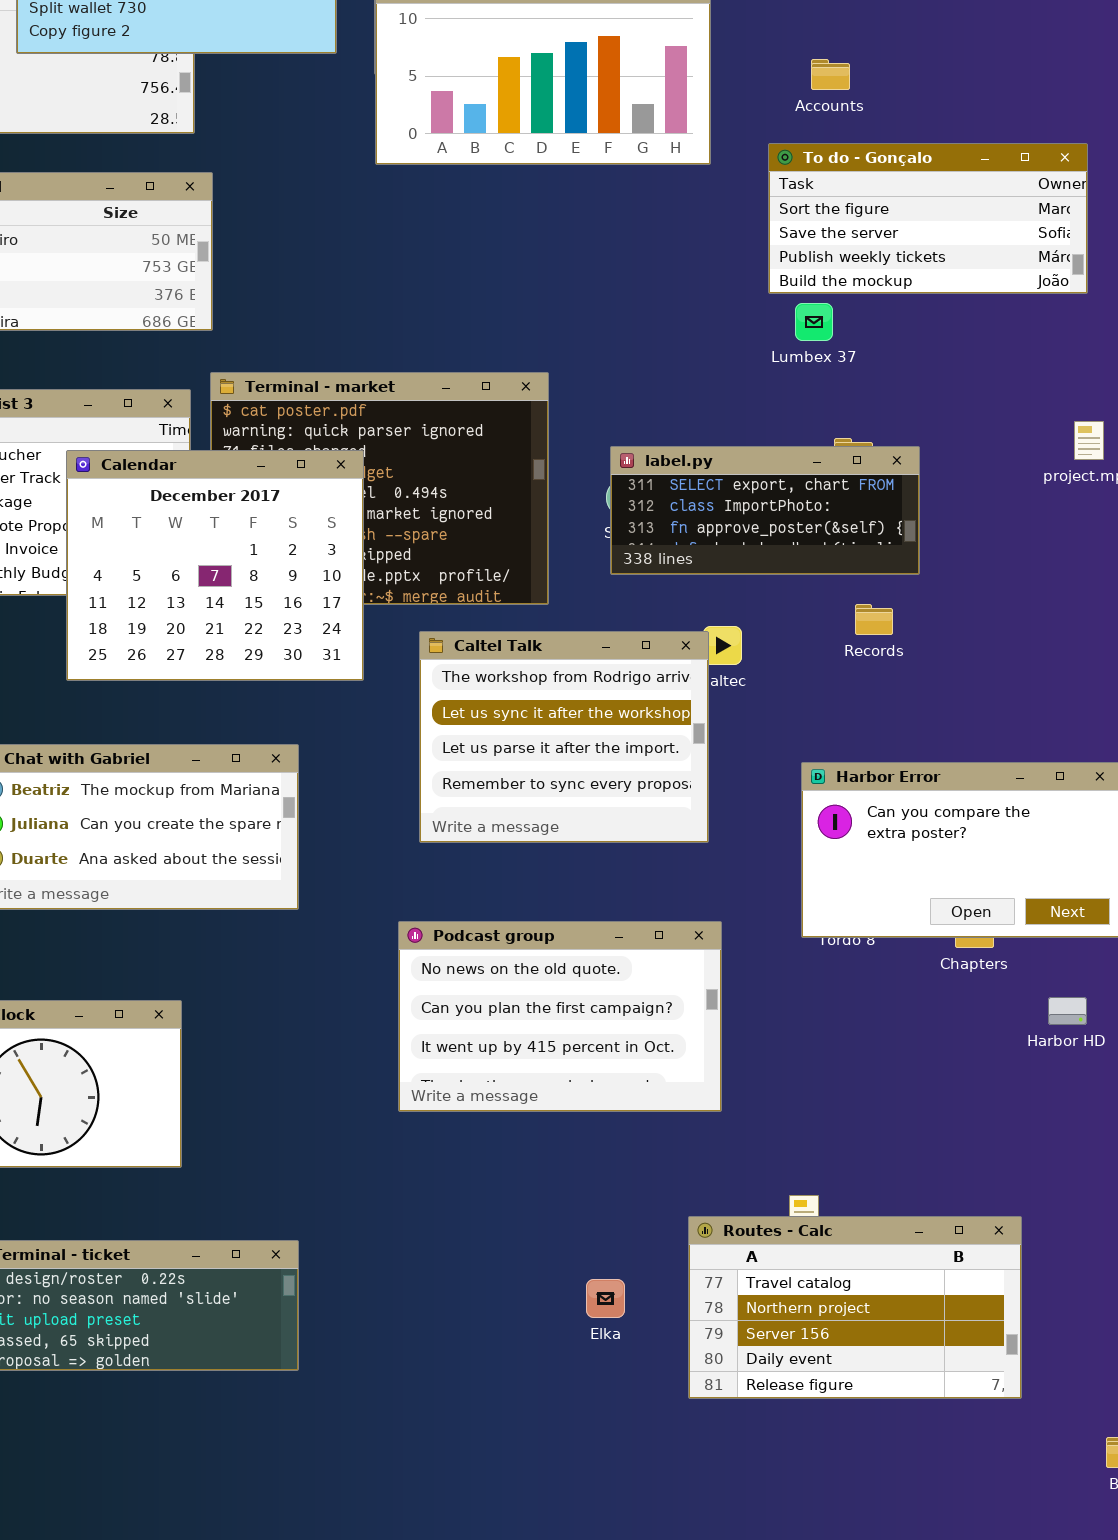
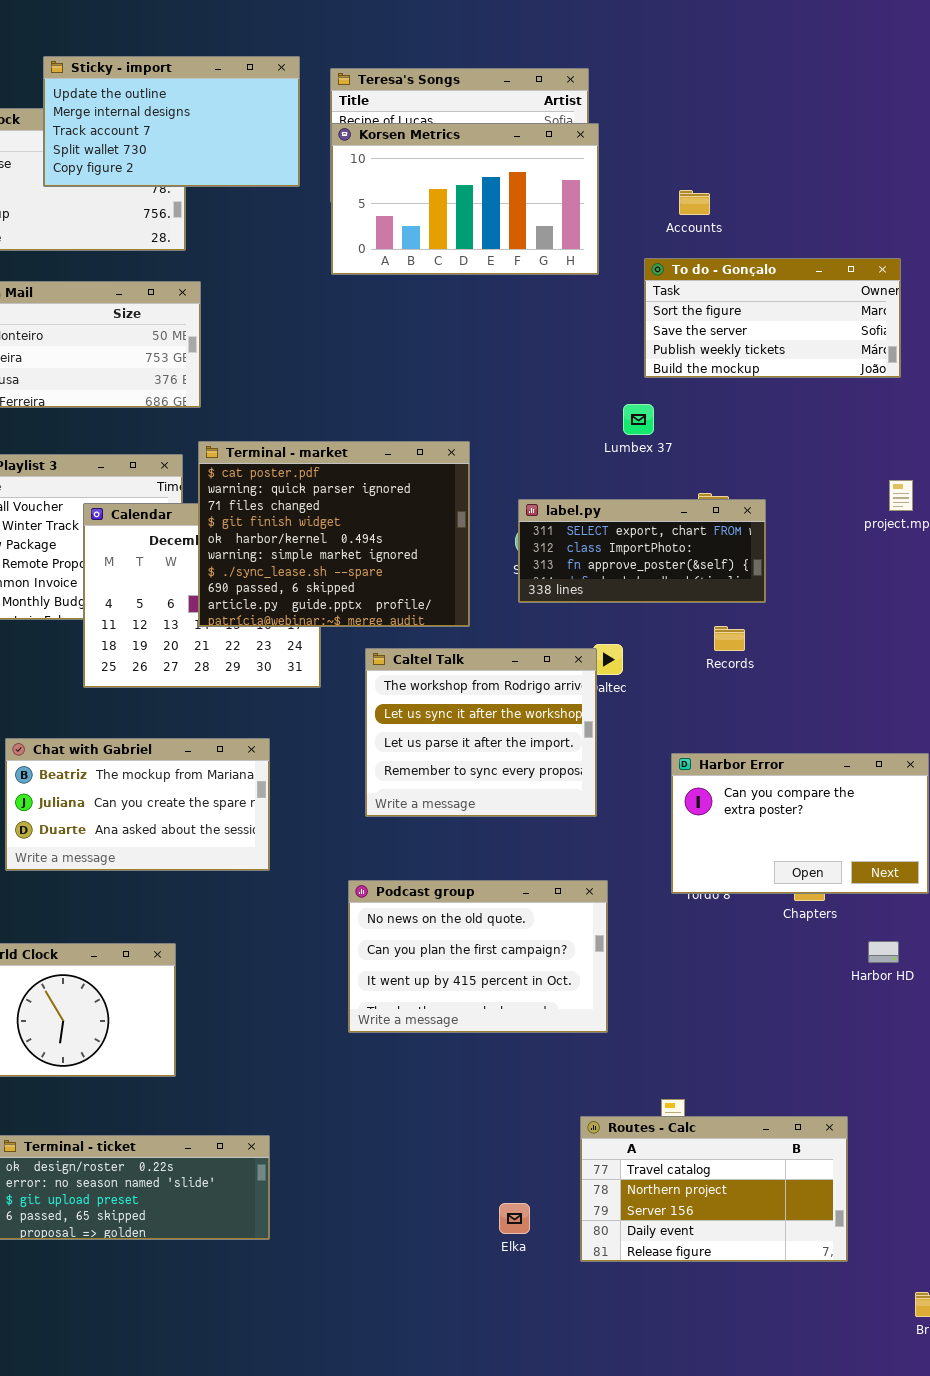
Lumbex 37: [795,303,833,341] -> [623,404,654,435], moved
Terminal - market: [210,372,549,605] -> [198,441,470,627], raised
Elka: [586,1279,625,1318] -> [499,1203,530,1234], moved

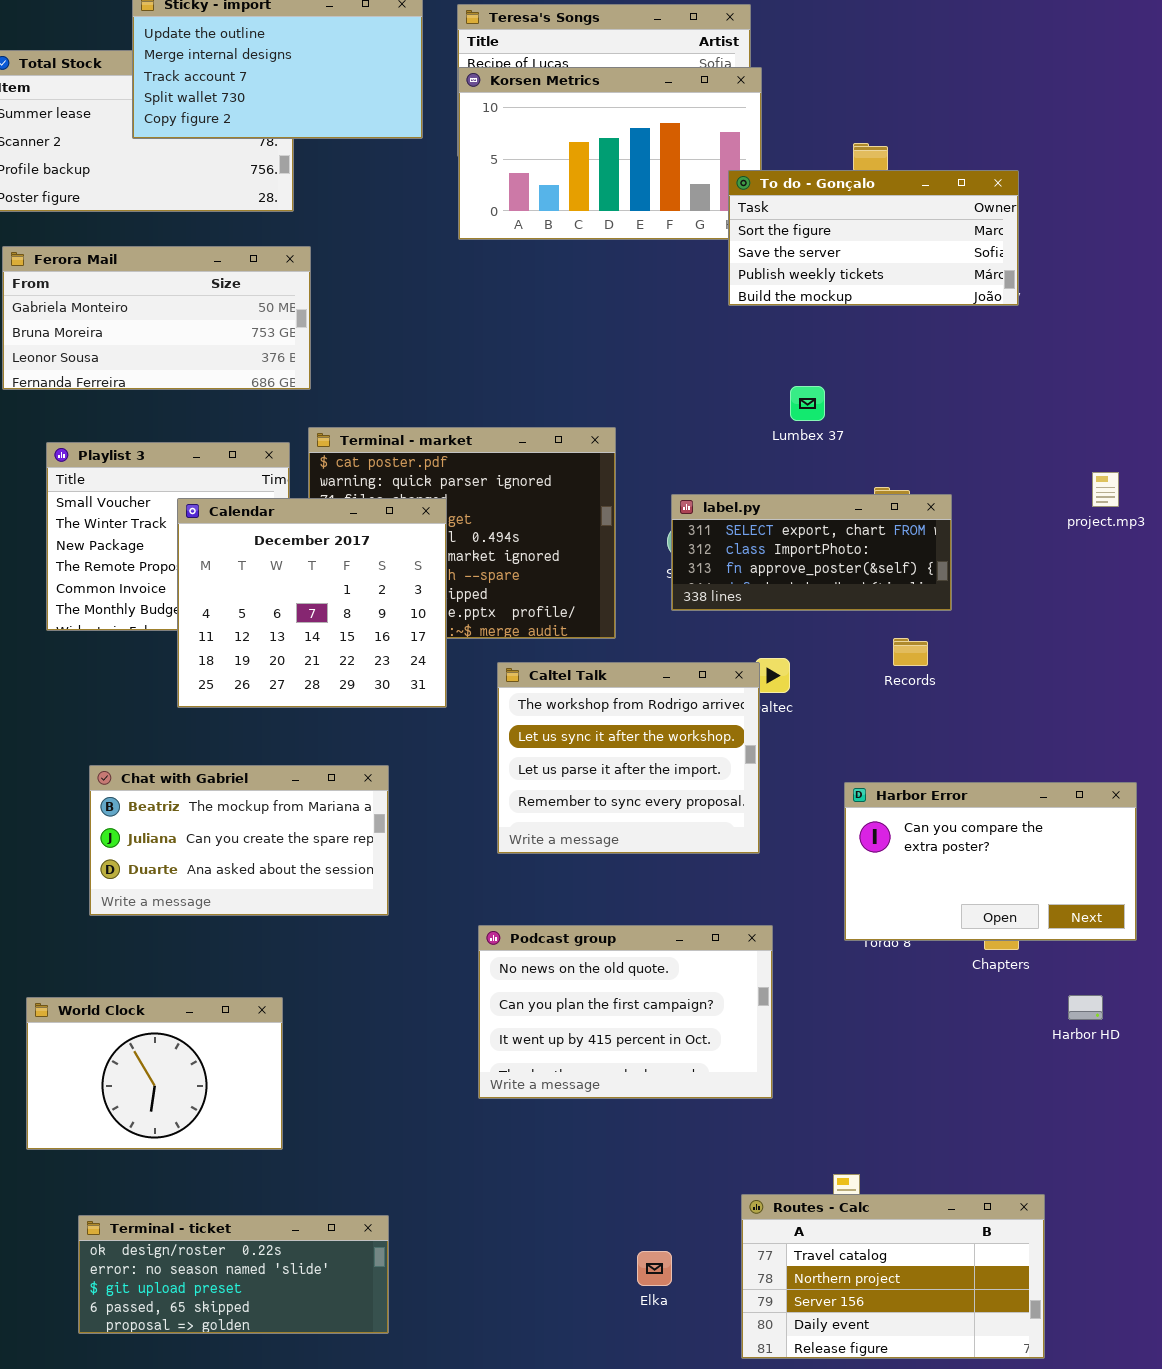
To do - Gonçalo: [644,258,901,378] -> [728,170,1019,306], moved
Calendar: [83,503,321,688] -> [177,498,447,708], raised
Elka: [499,1203,530,1234] -> [637,1251,672,1286], moved

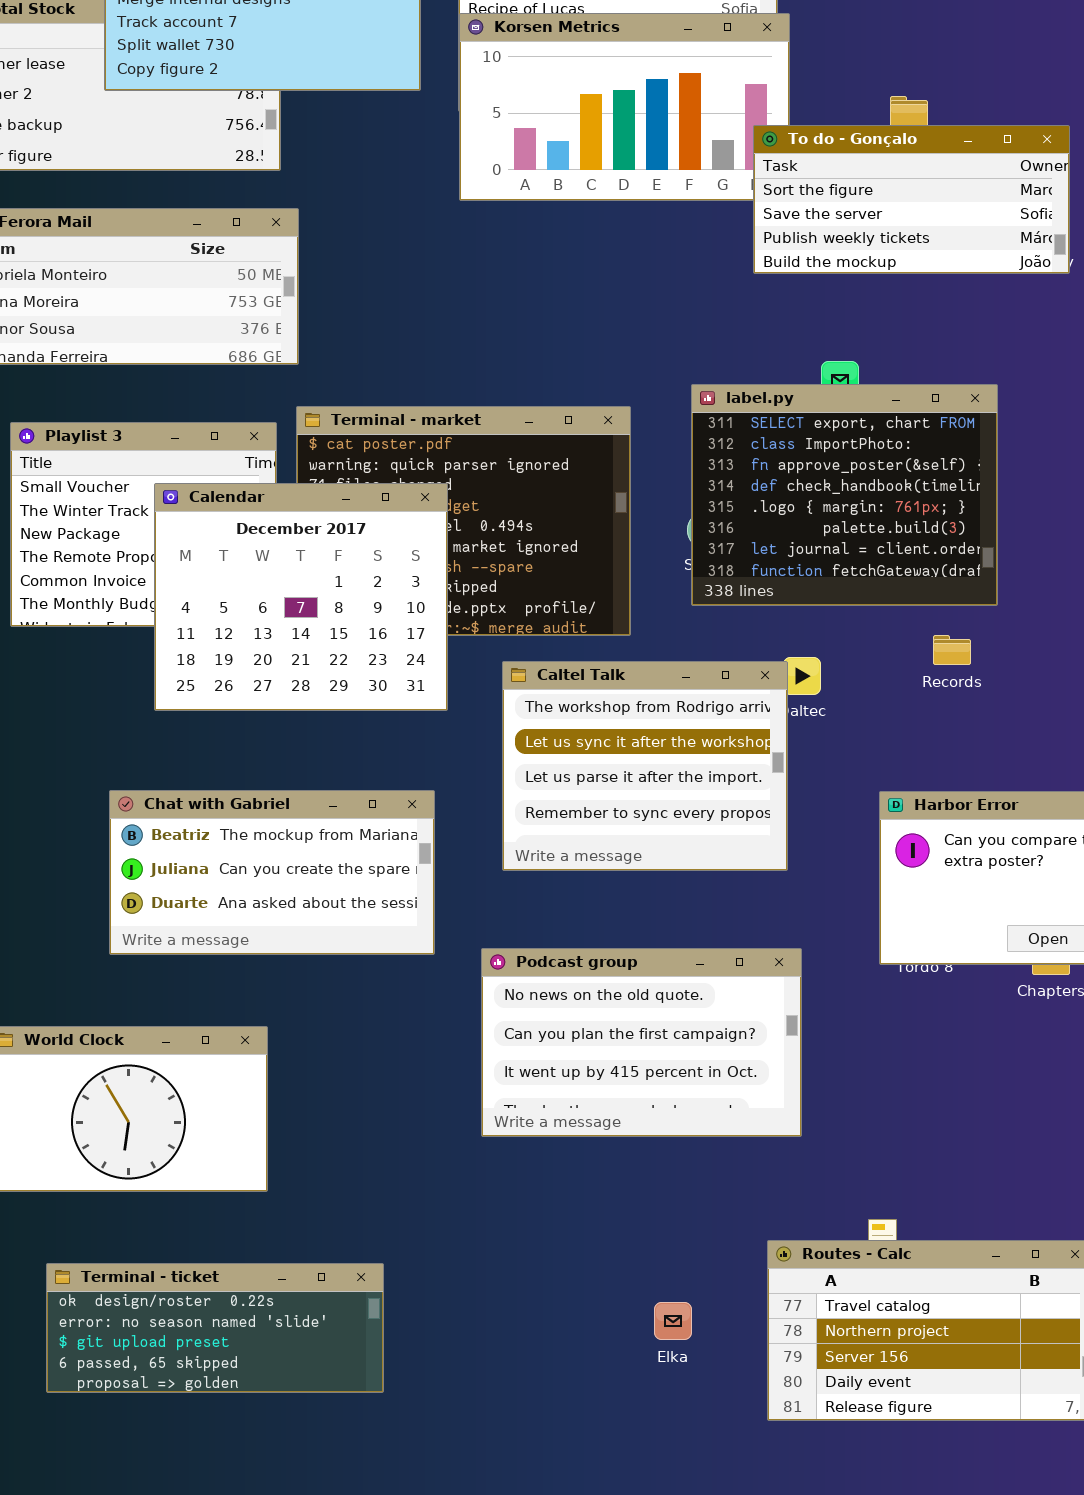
label.py: [671,494,952,611] -> [691,384,998,606], resized
Chat with Gabriel: [89,765,389,916] -> [109,790,435,955], moved

